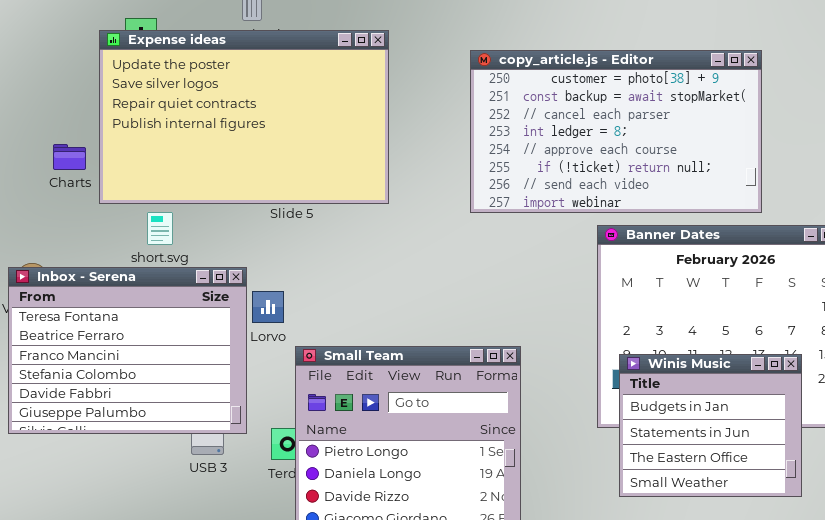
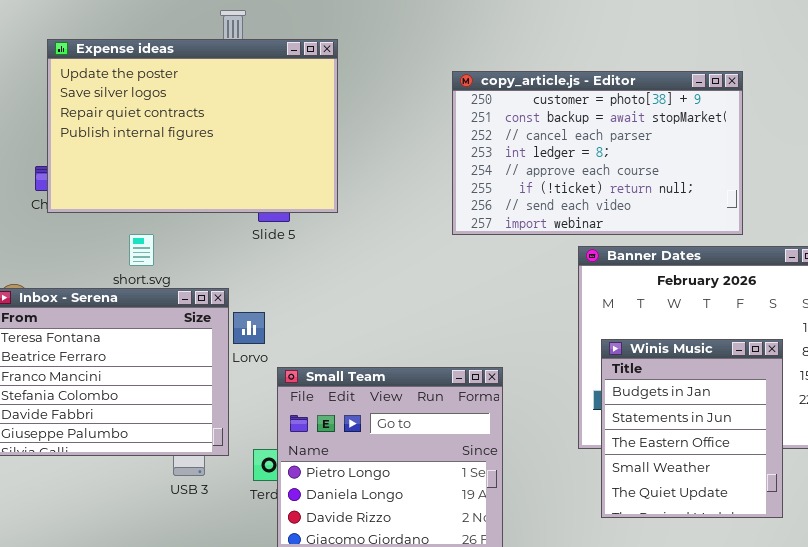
Expense ideas: [99,30,389,204] -> [47,39,338,213], moved
Winis Music: [619,354,802,497] -> [601,339,783,518], resized

